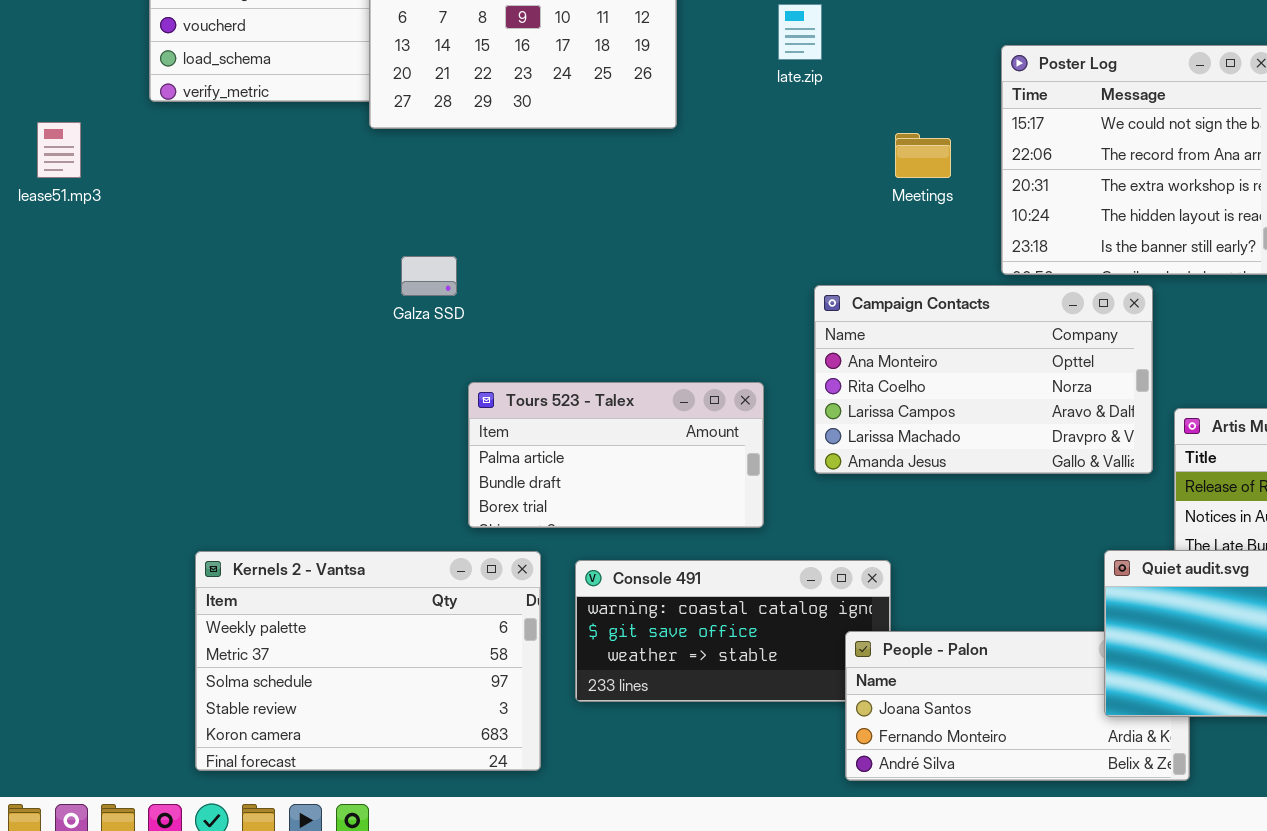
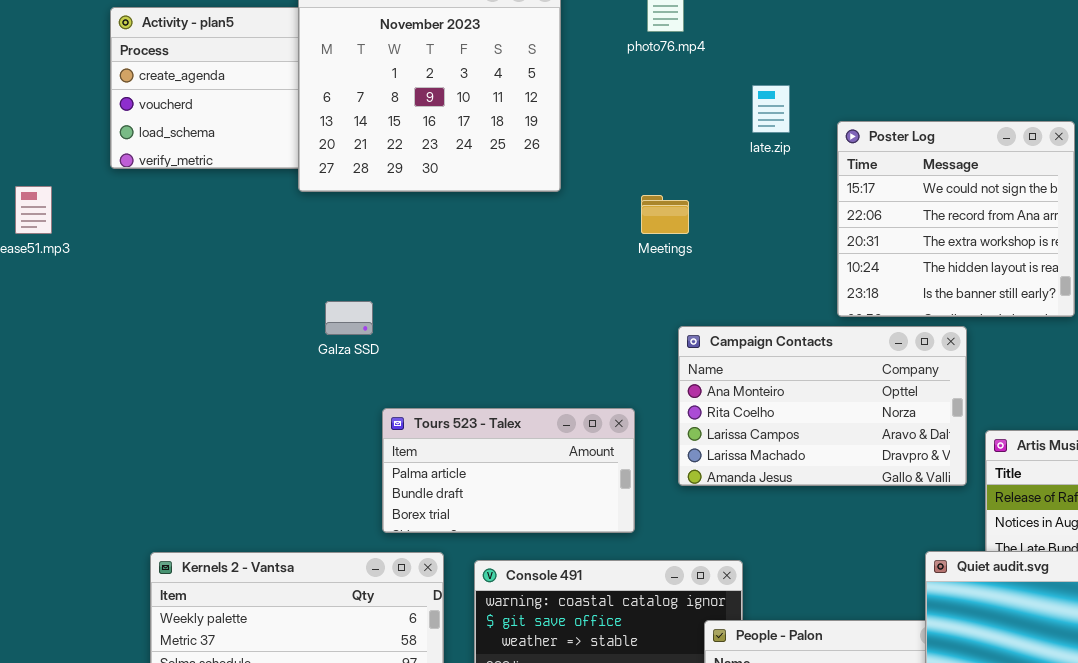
late.zip: [778,4,822,60] -> [752,85,790,133], moved
Meetings: [895,133,951,178] -> [641,195,689,234], moved

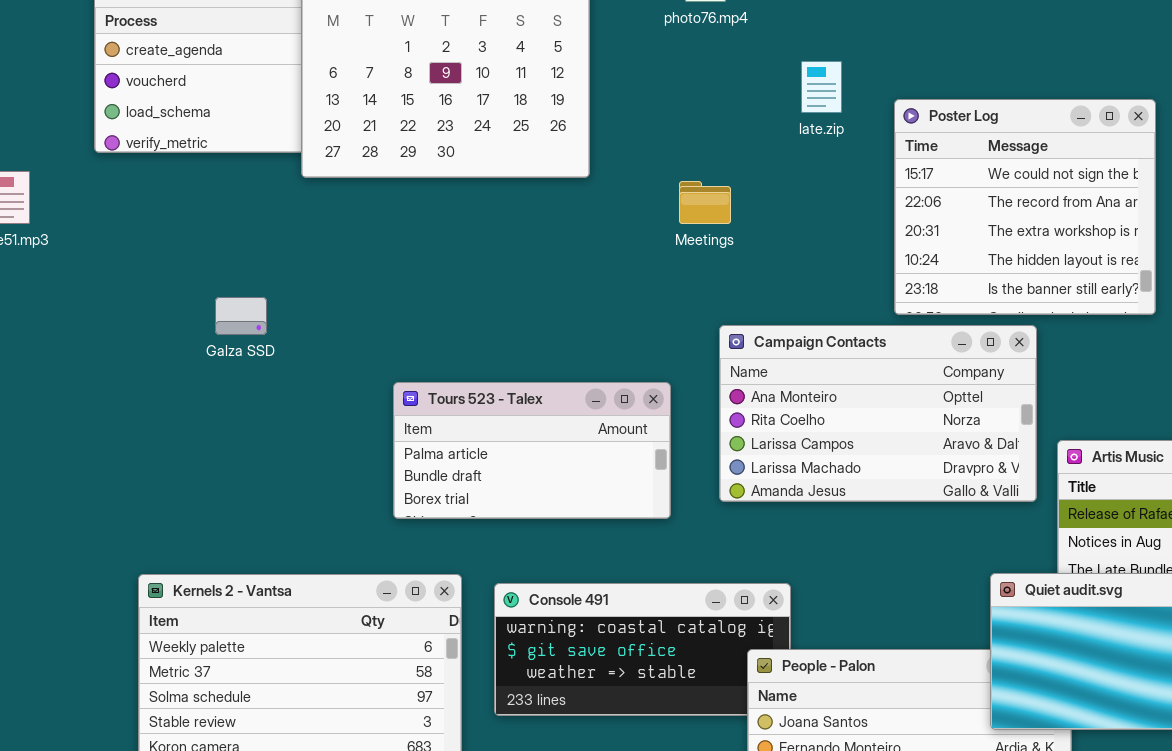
Galza SSD: [325,301,373,335] -> [215,297,267,335], moved
Tours 523 - Talex: [382,408,635,533] -> [393,382,671,519], moved

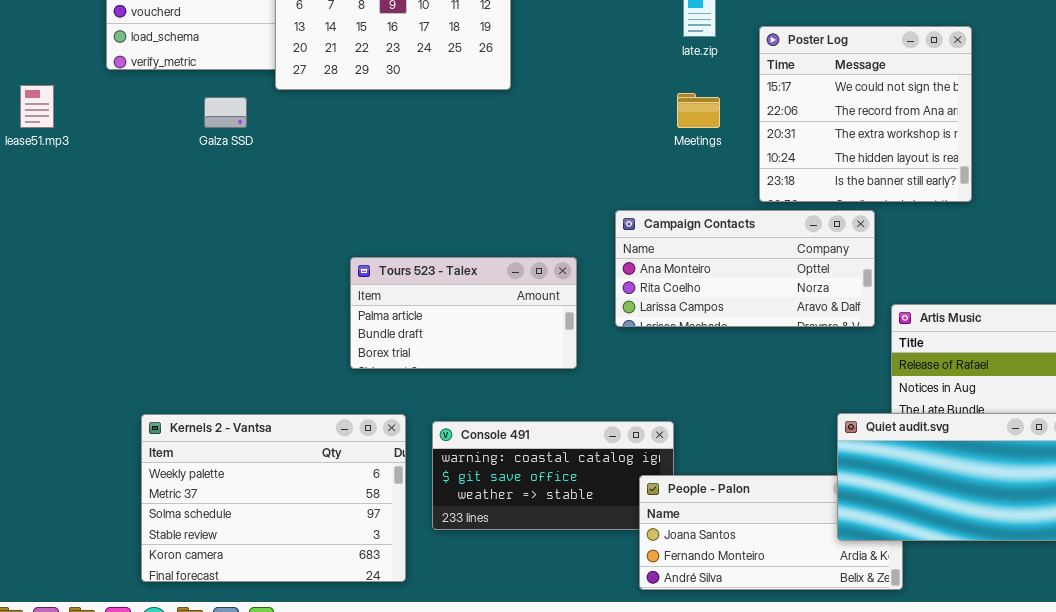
Meetings: [679,181,731,224] -> [677,93,720,128], moved
Galza SSD: [215,297,267,335] -> [204,97,247,128], moved
Campaign Contacts: [719,325,1037,502] -> [615,210,875,327], resized

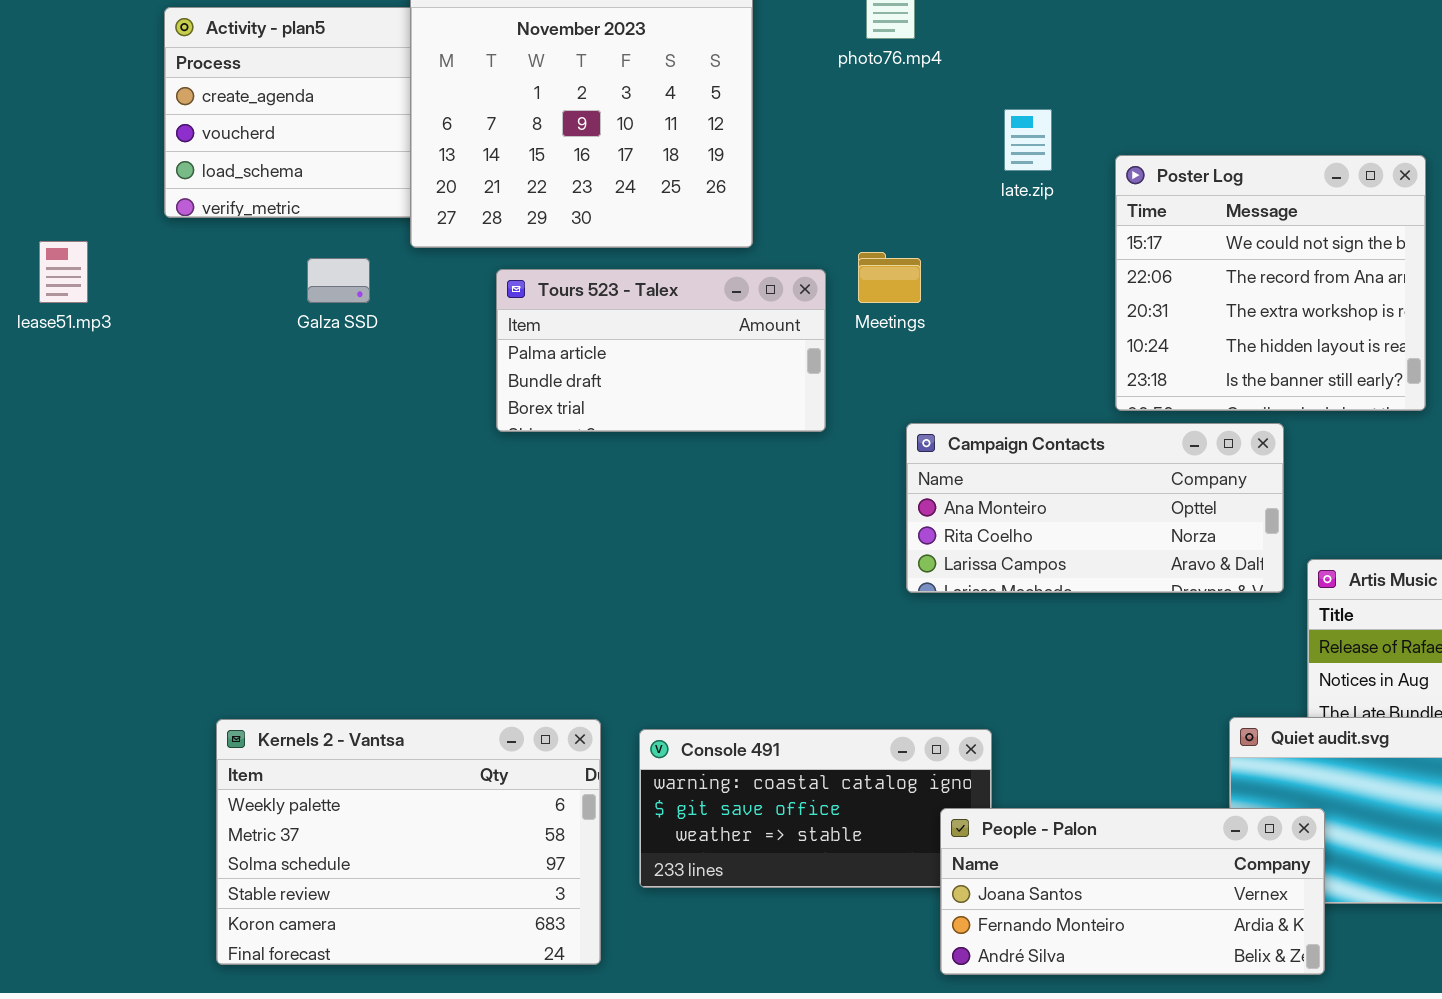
Meetings: [677,93,720,128] -> [858,252,921,303], moved
Tours 523 - Talex: [350,257,577,369] -> [496,269,826,432], moved
People - Palon: [639,475,903,590] -> [940,808,1325,975], raised

